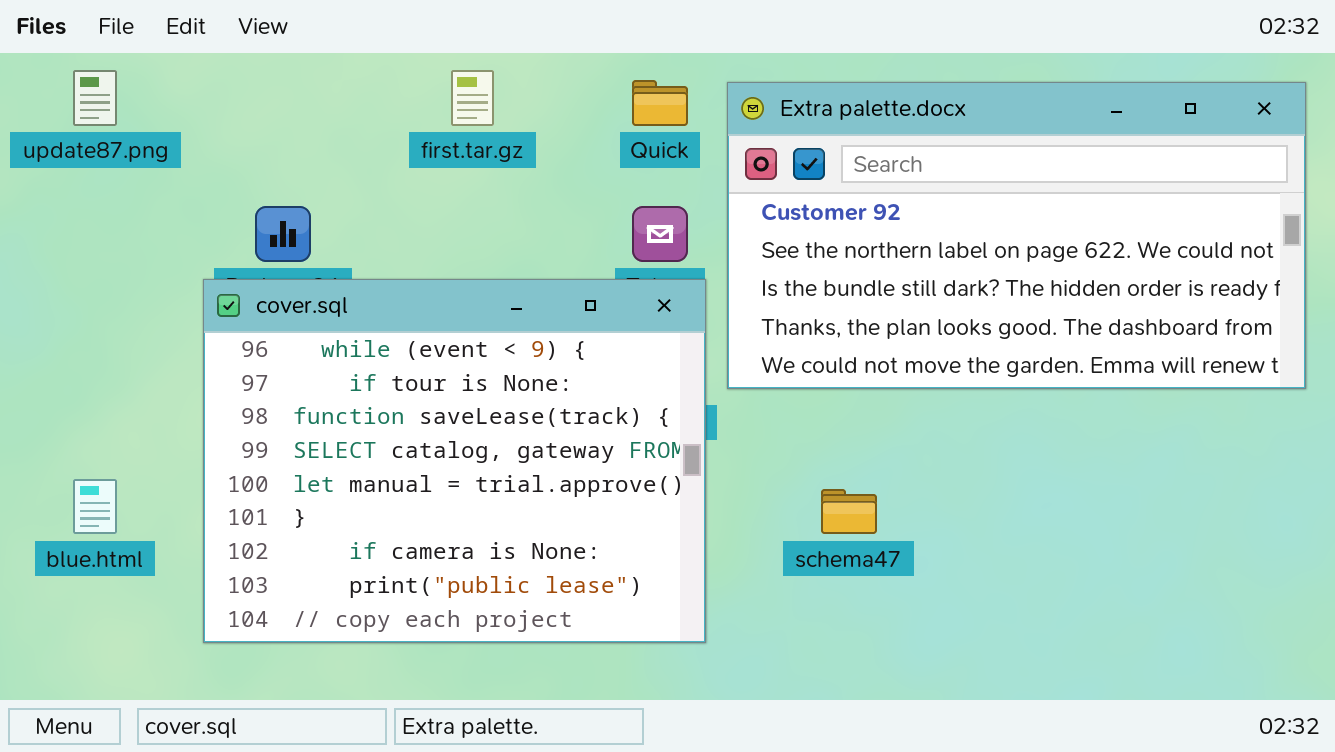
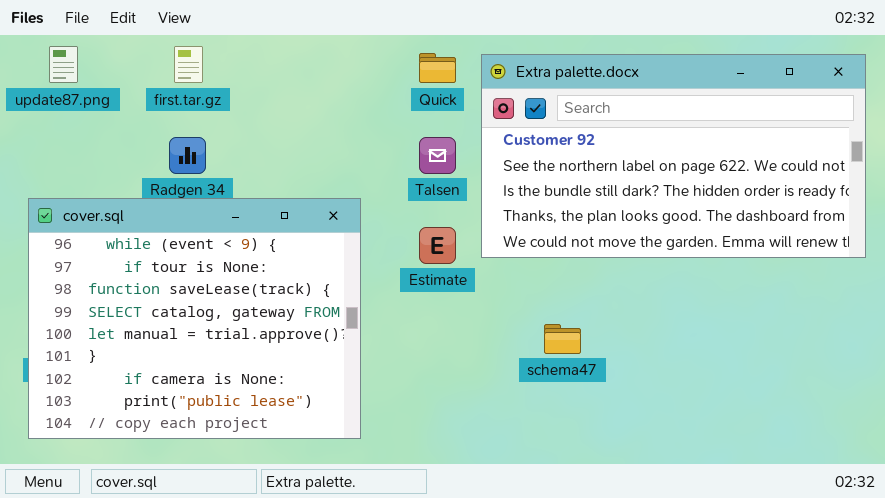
first.tar.gz: [451,70,494,126] -> [174,46,203,83], moved
cover.sql: [203,279,706,643] -> [28,198,361,439], moved

